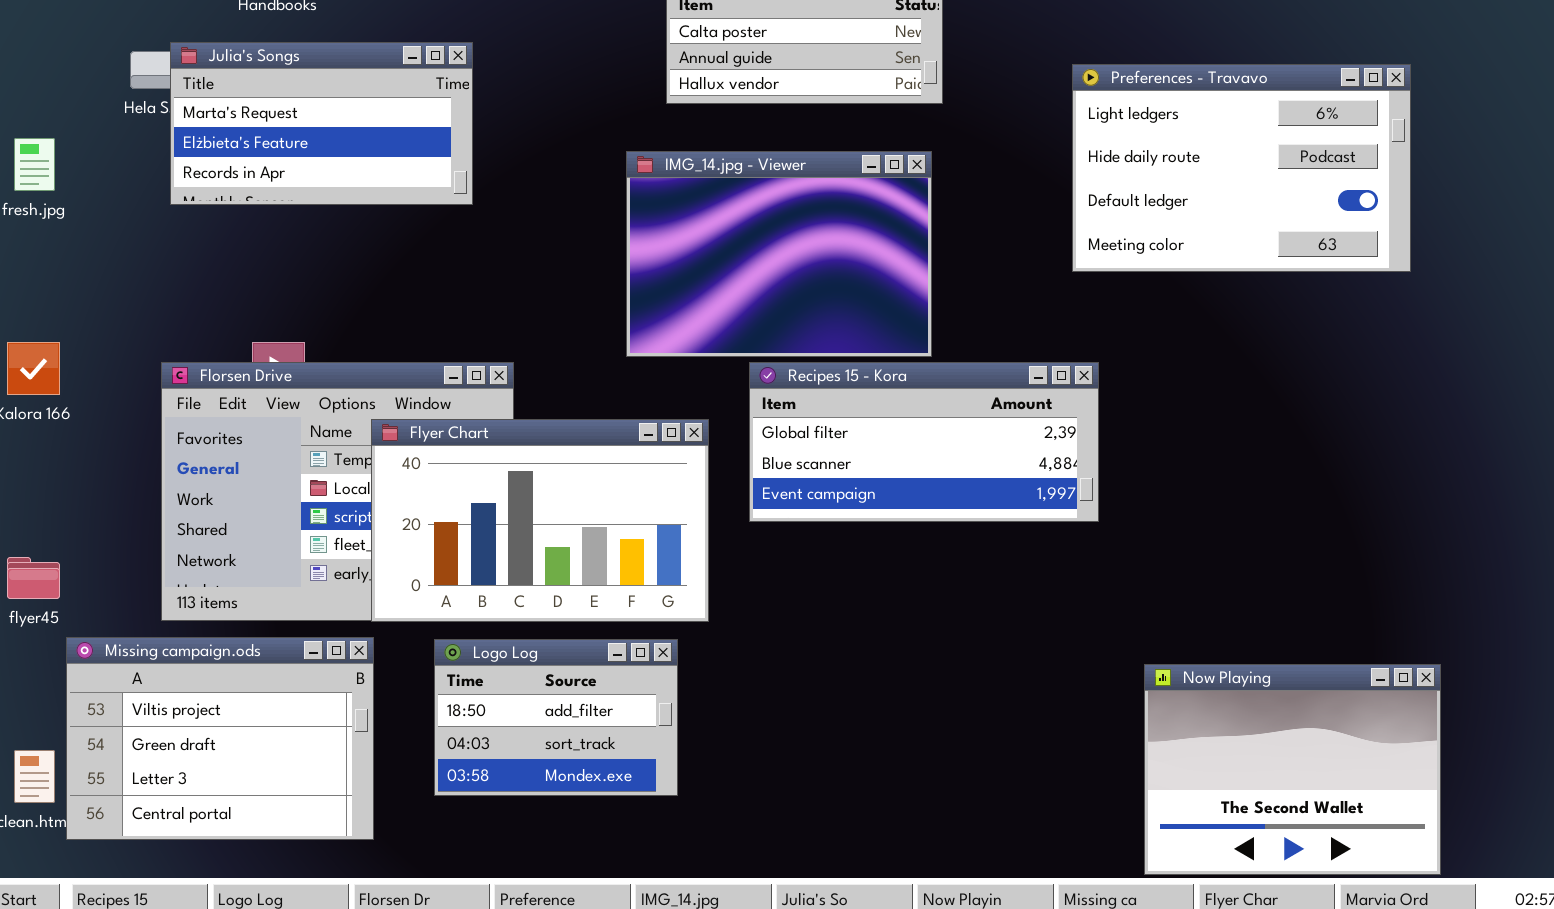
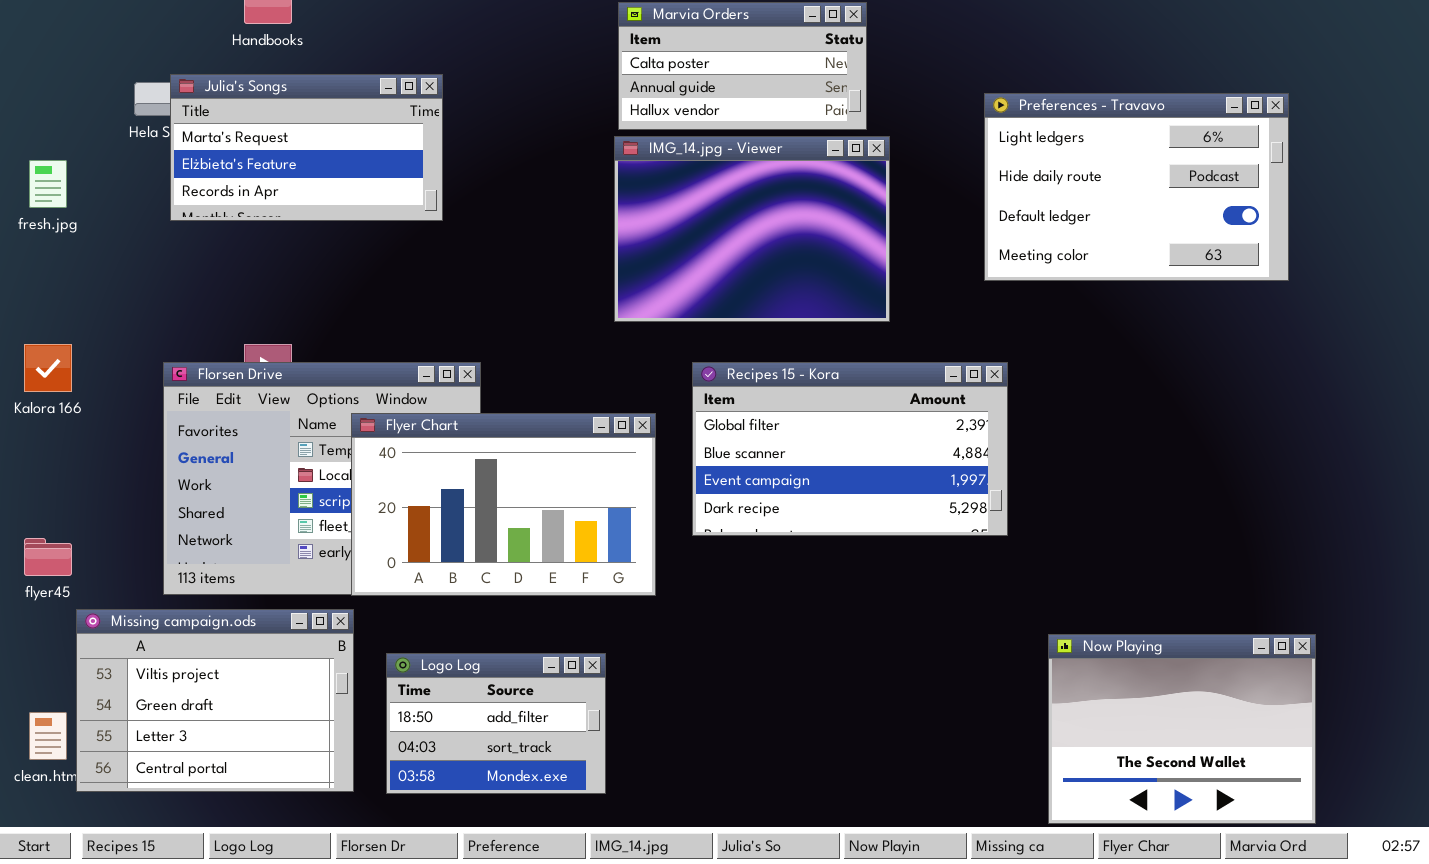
IMG_14.jpg - Viewer: [626,151,932,357] -> [614,136,890,322], moved
Recipes 15 - Kora: [749,362,1099,522] -> [692,362,1008,536], resized
Logo Log: [434,639,678,796] -> [386,653,606,794], moved

